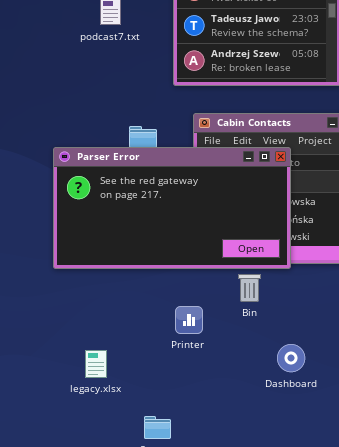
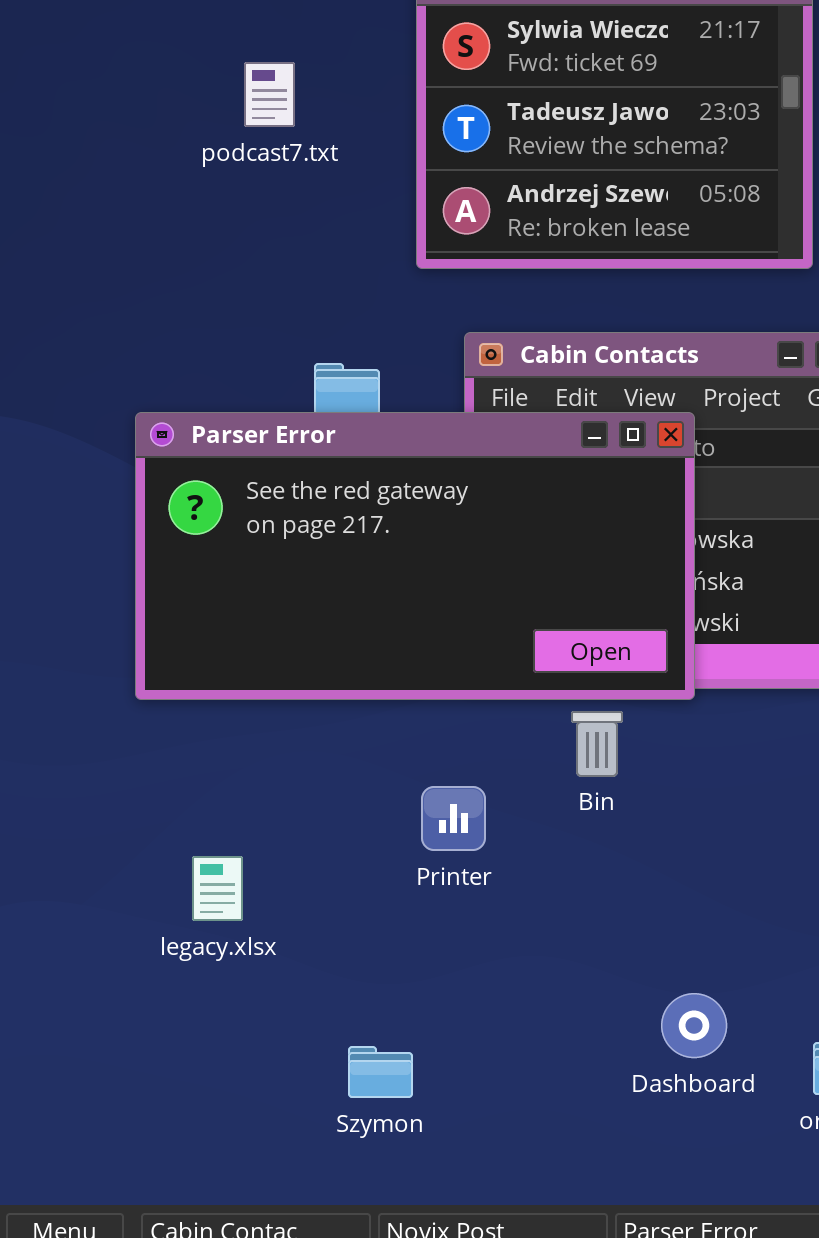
Dashboard: [277,344,305,372] -> [661,993,727,1058], moved
legacy.xlsx: [85,350,107,378] -> [192,856,243,921], moved

